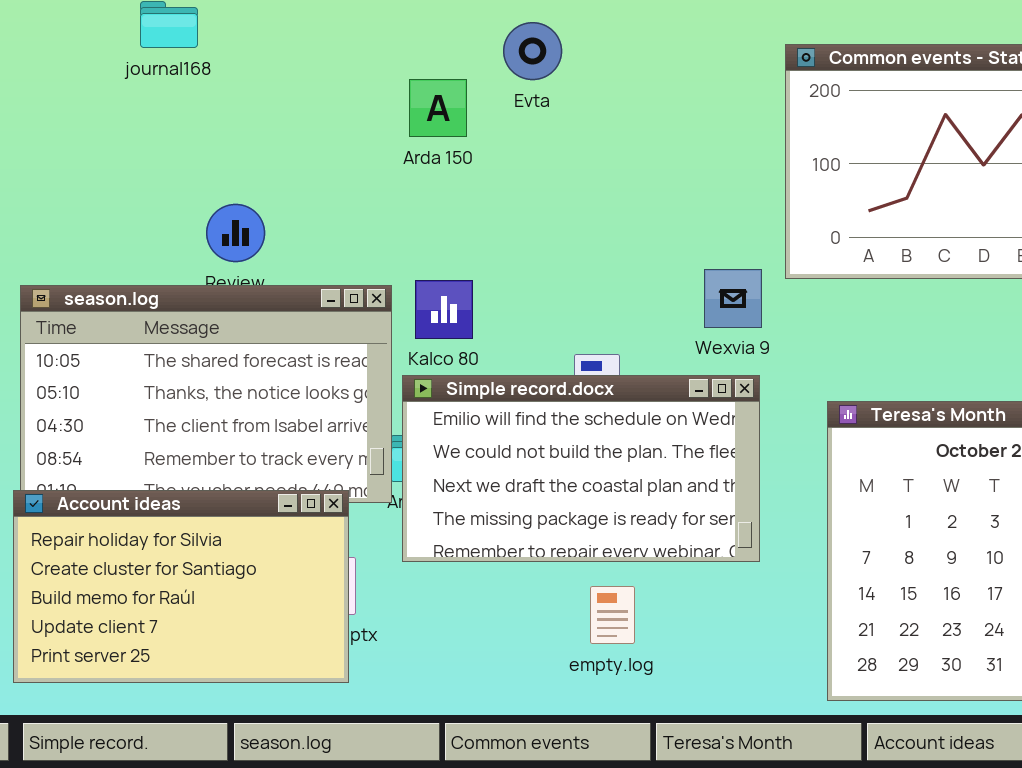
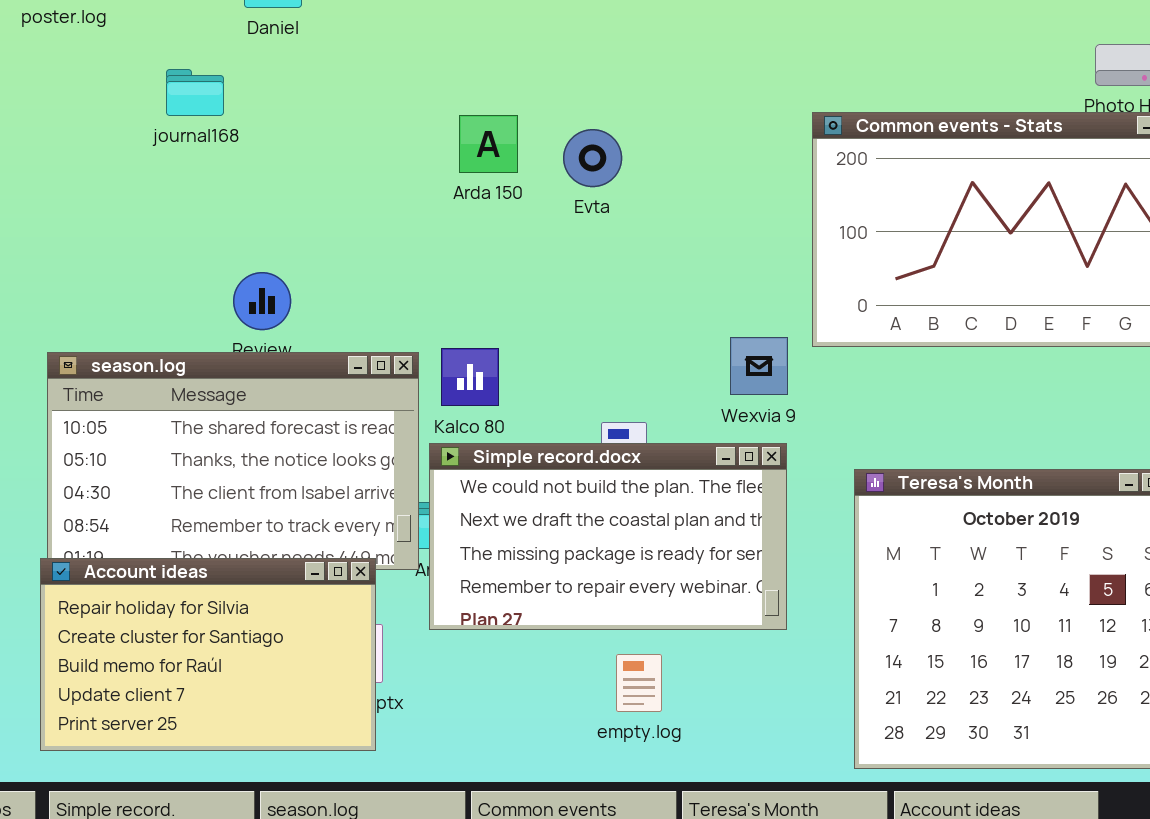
Evta: [503,22,562,80] -> [563,129,622,187], moved
Arda 150: [409,79,467,137] -> [459,115,518,173], moved
Simple record.docx: [402,375,760,562] -> [429,443,787,630], scrolled down 1 row

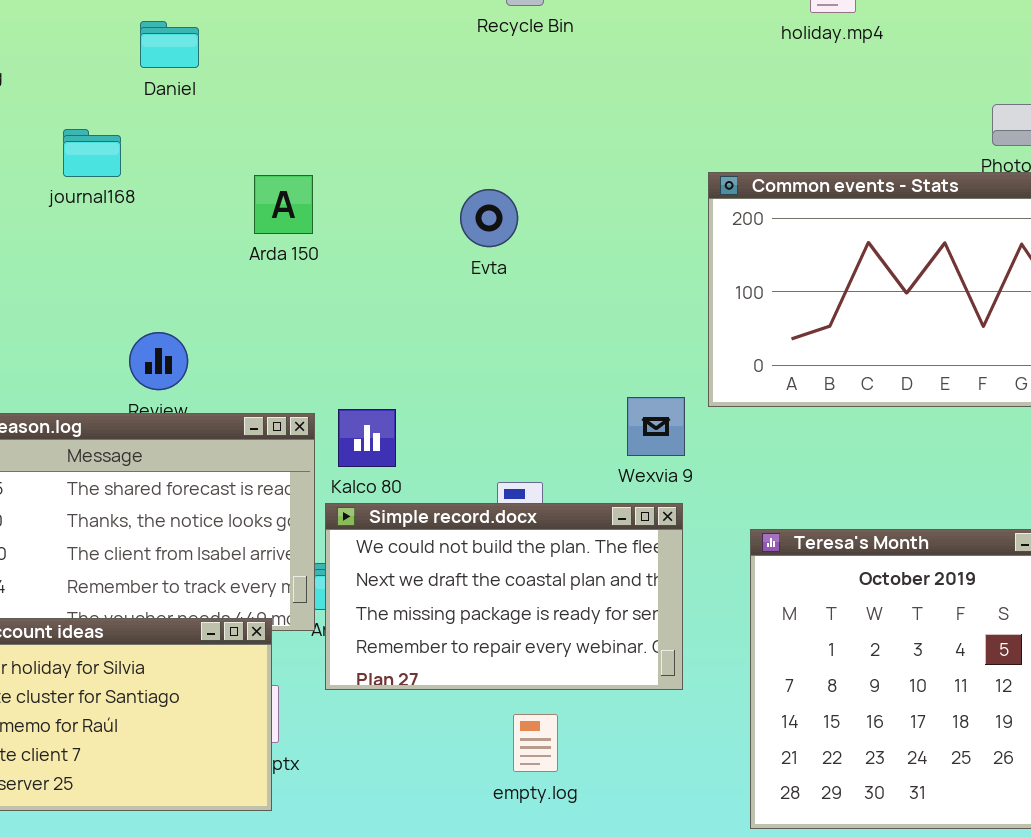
Arda 150: [459,115,518,173] -> [254,175,313,234], moved

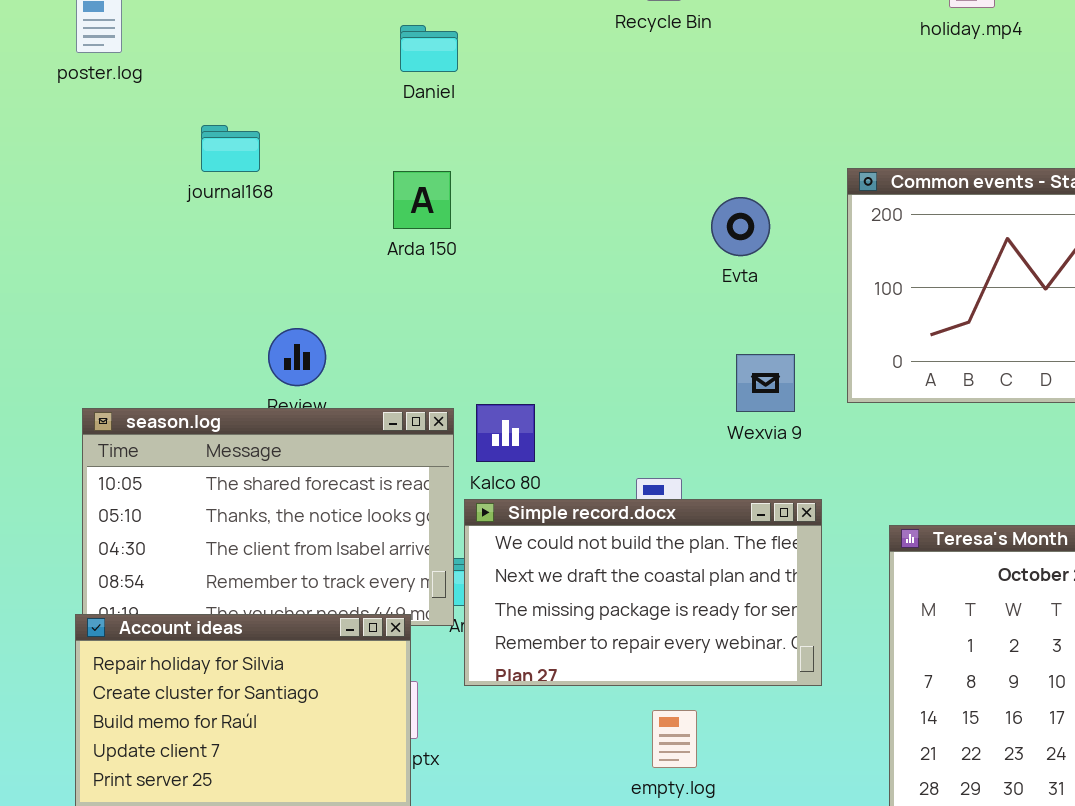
Daniel: [140,21,199,68] -> [400,25,458,72], moved
Evta: [460,189,518,247] -> [711,197,770,256], moved
Wexvia 9: [627,397,685,456] -> [736,354,795,412], moved

